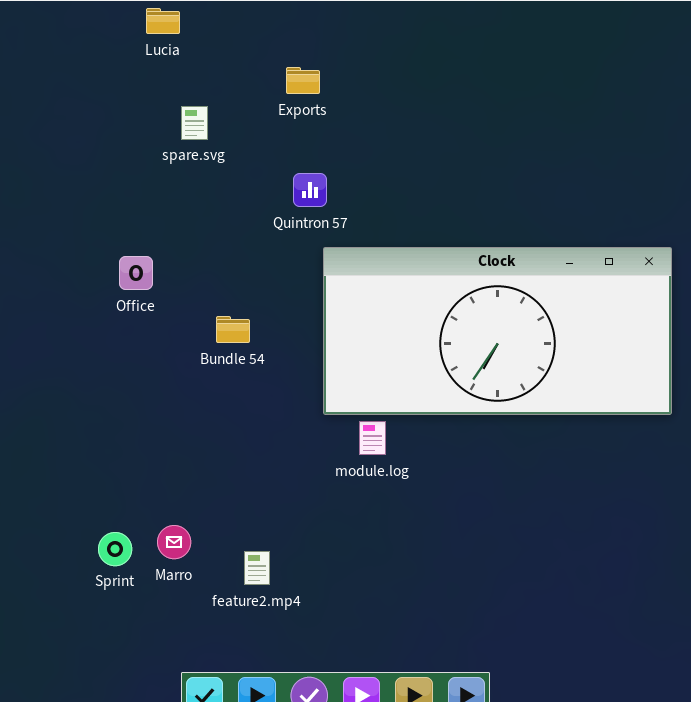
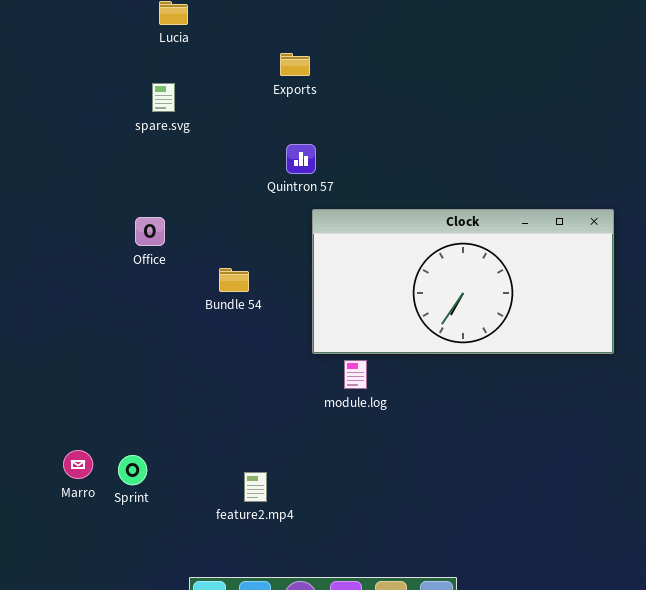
spare.svg: [181,106,208,140] -> [152,83,175,112], moved
Marro: [157,525,191,559] -> [63,450,93,479], moved

